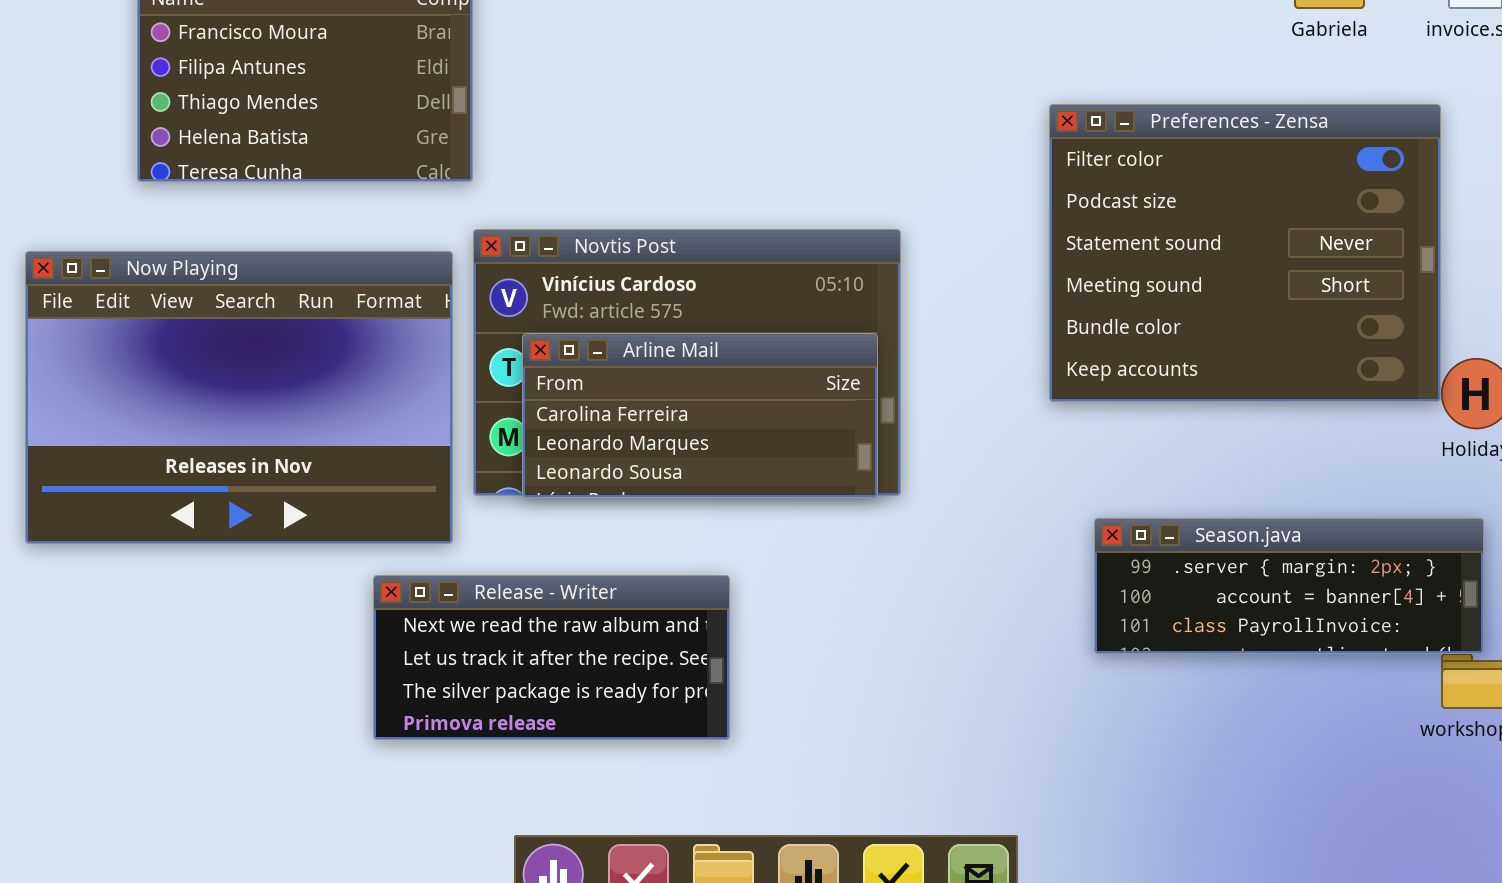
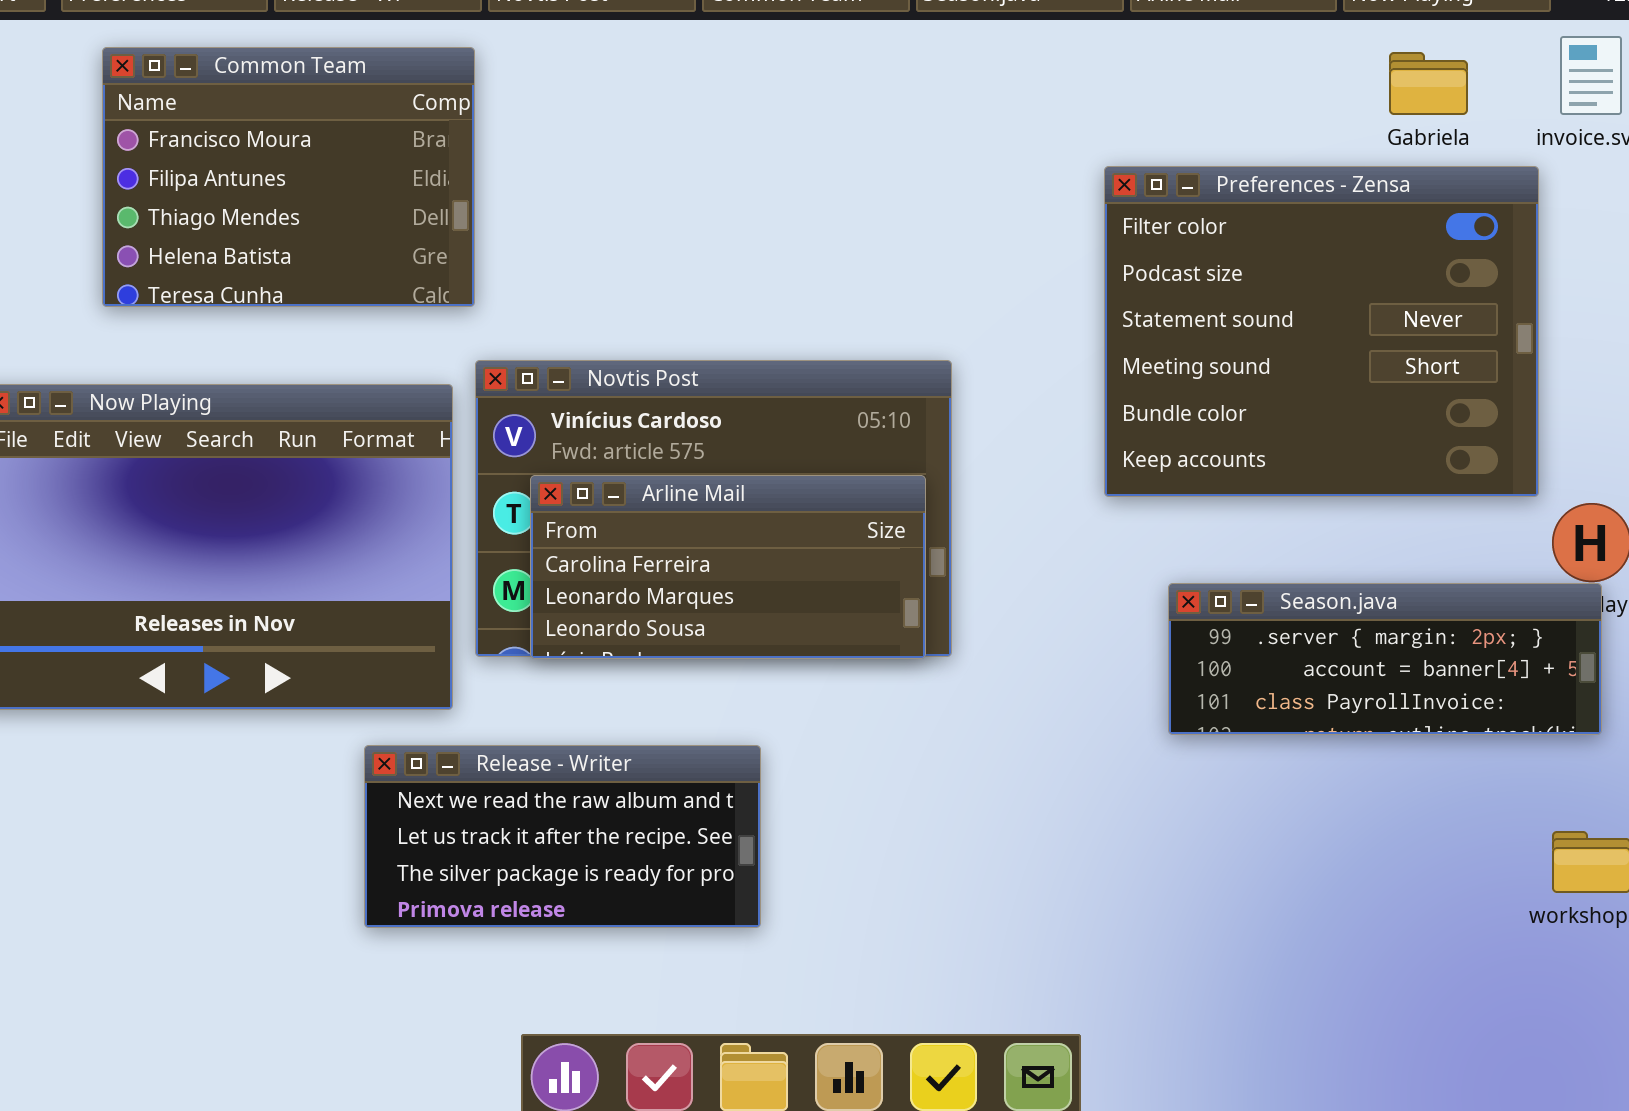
Preferences - Zensa: [1049,104,1441,402] -> [1104,166,1539,497], moved
Season.java: [1094,518,1484,654] -> [1168,583,1602,735], moved

